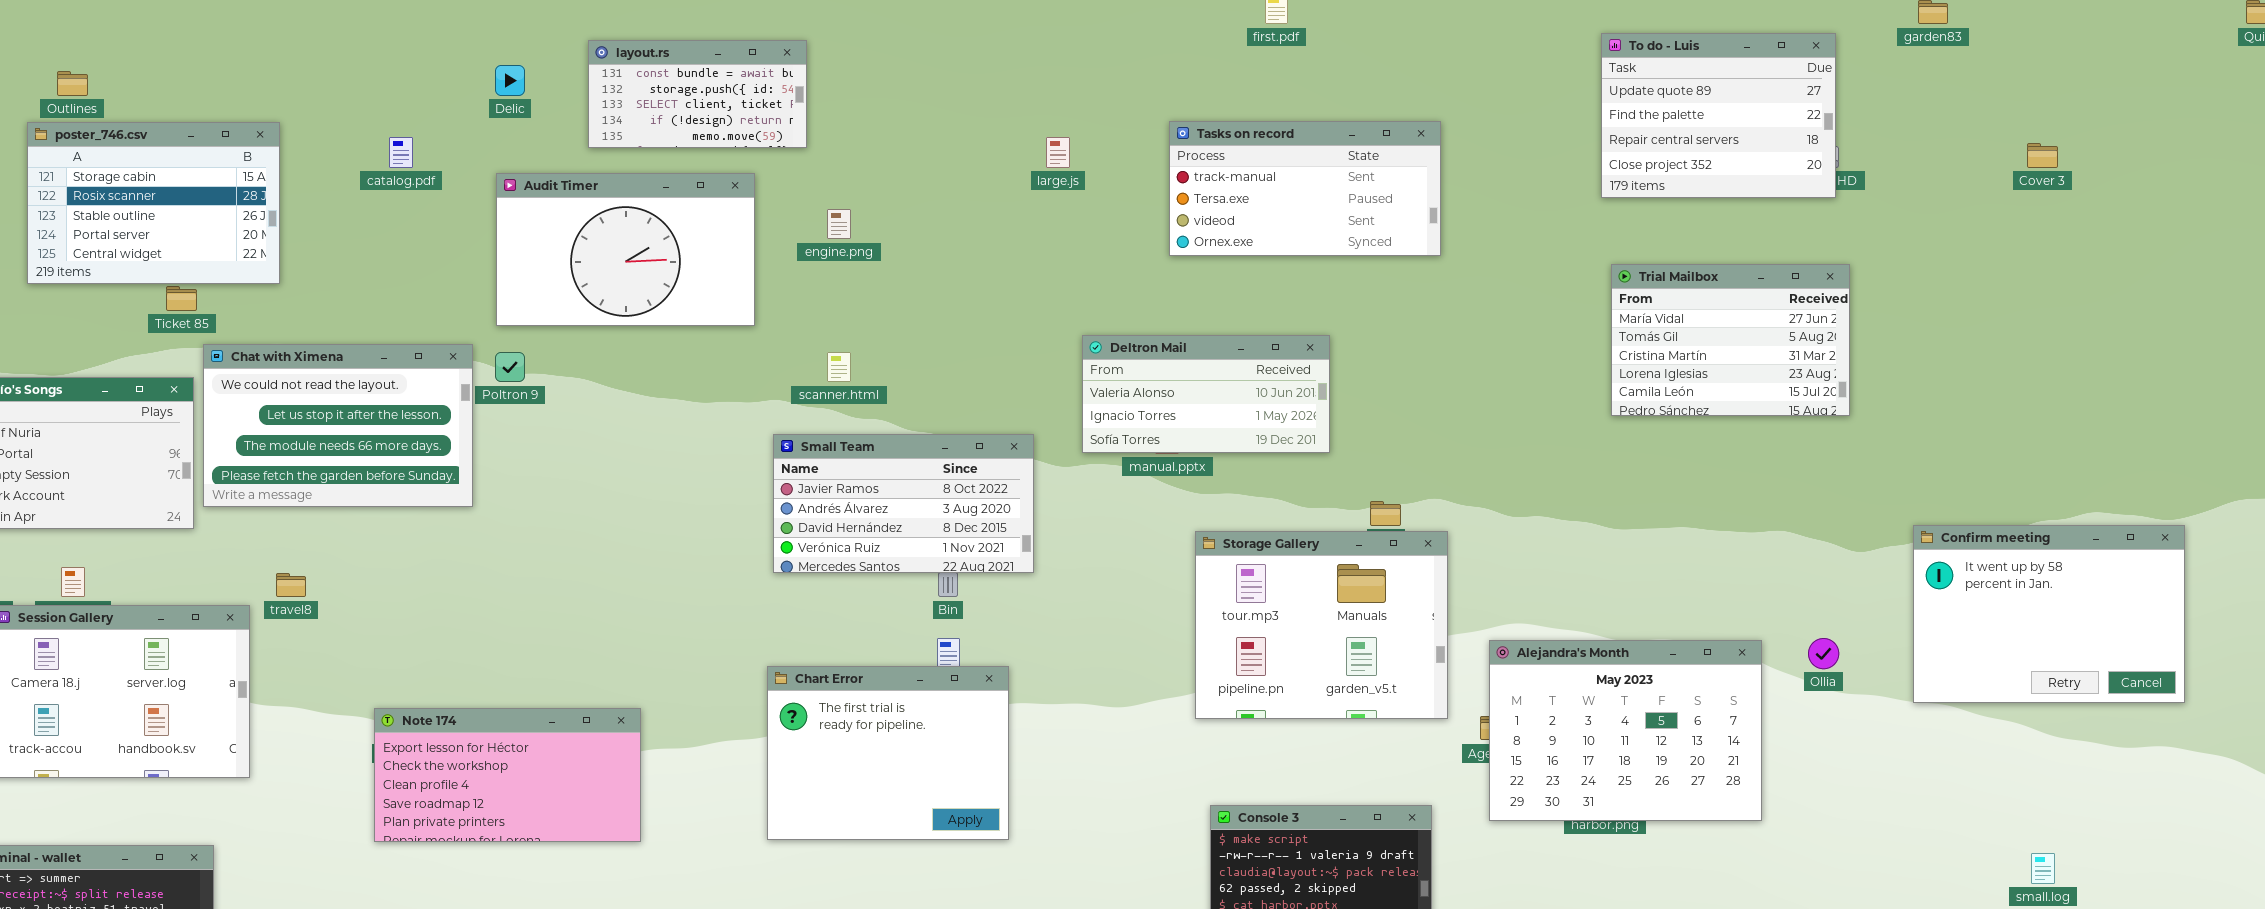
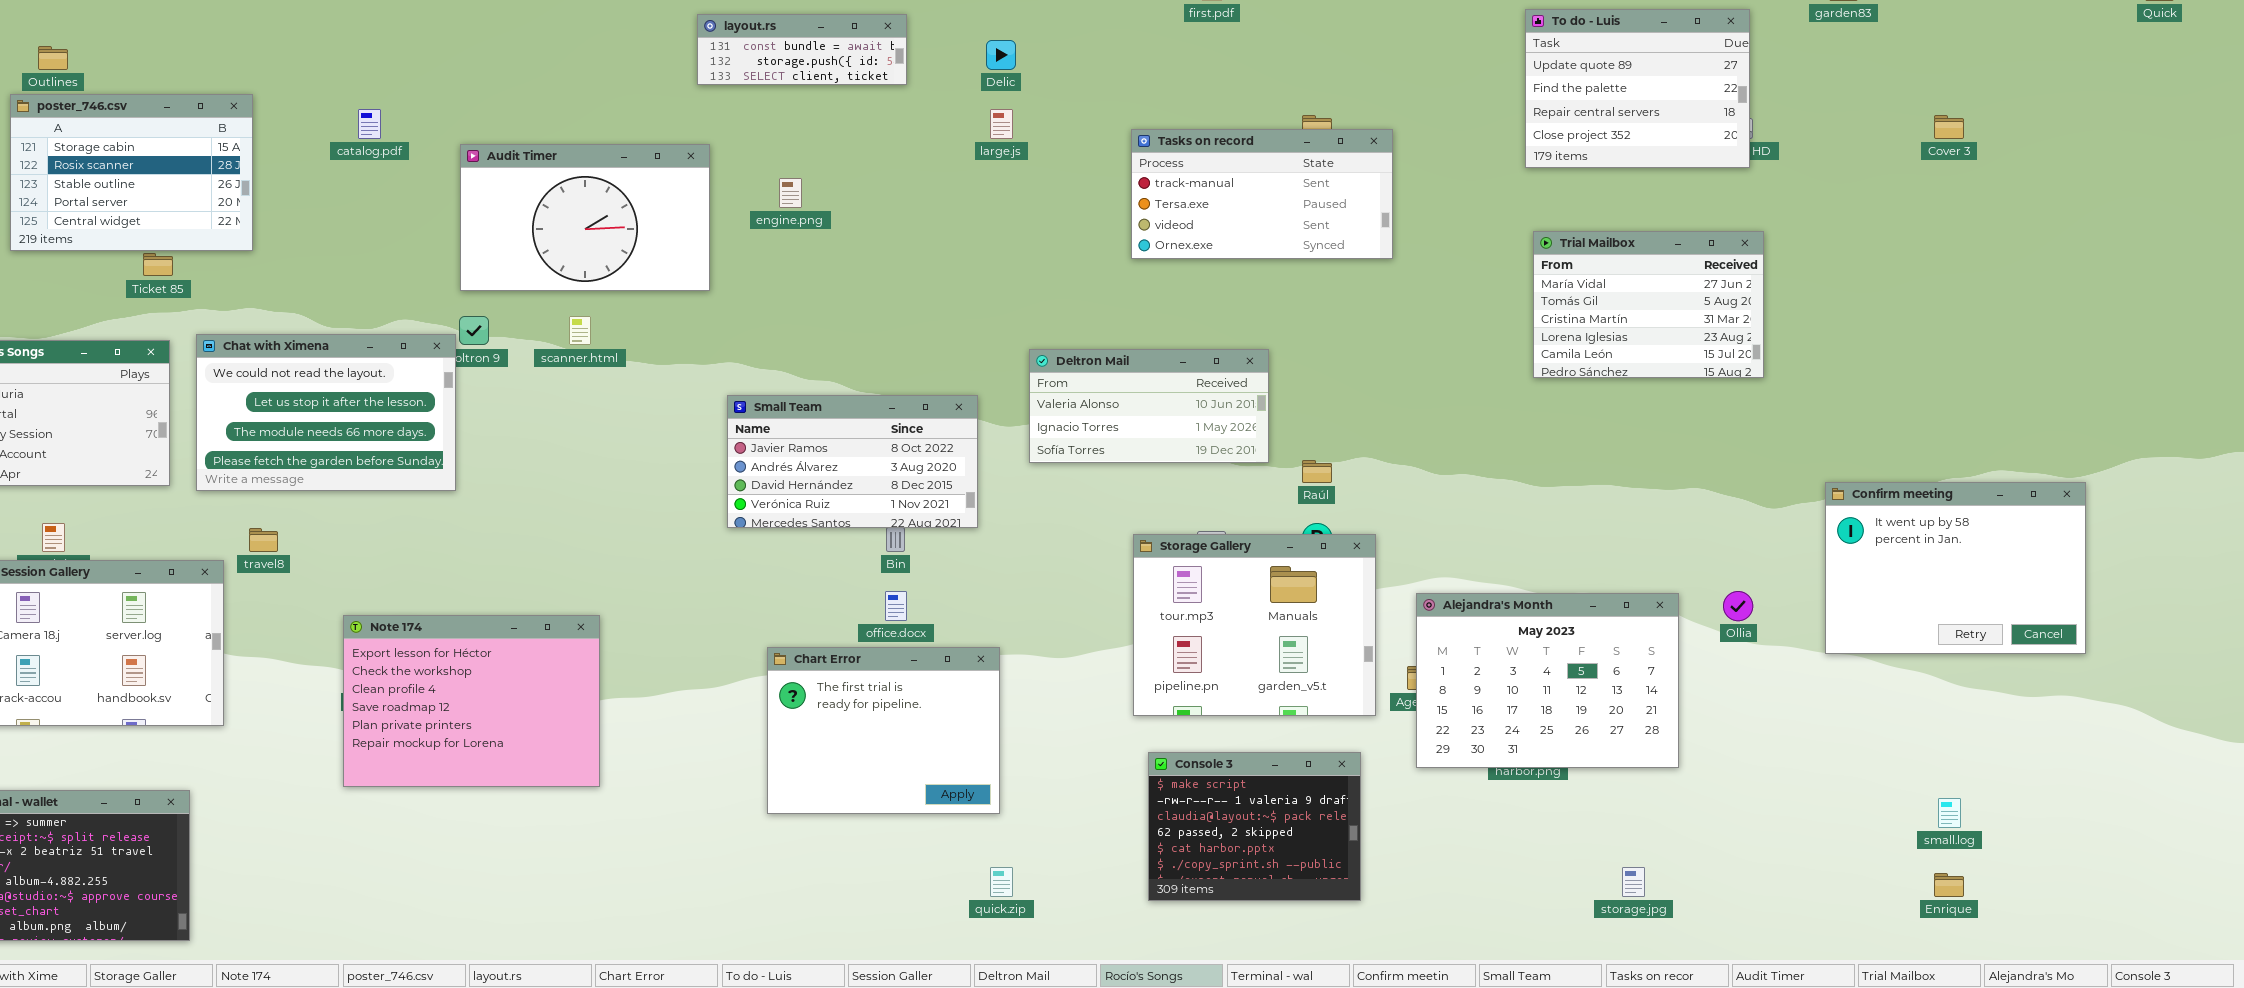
layout.rs: [588,40,807,148] -> [697,14,907,85], moved, resized
Delic: [495,65,525,96] -> [986,40,1016,70], moved
Tasks on record: [1169,121,1441,256] -> [1131,129,1393,259], moved
Deltron Mail: [1082,335,1330,453] -> [1029,349,1269,463], moved
Chat with Ximena: [203,344,473,507] -> [196,334,456,491], moved
scanner.html: [827,352,851,382] -> [569,316,591,345], moved
Storage Gallery: [1195,531,1448,719] -> [1133,534,1376,716], moved
Chart Error: [767,666,1009,840] -> [767,647,1000,814], moved
Note 174: [374,708,641,842] -> [343,615,600,787], resized

